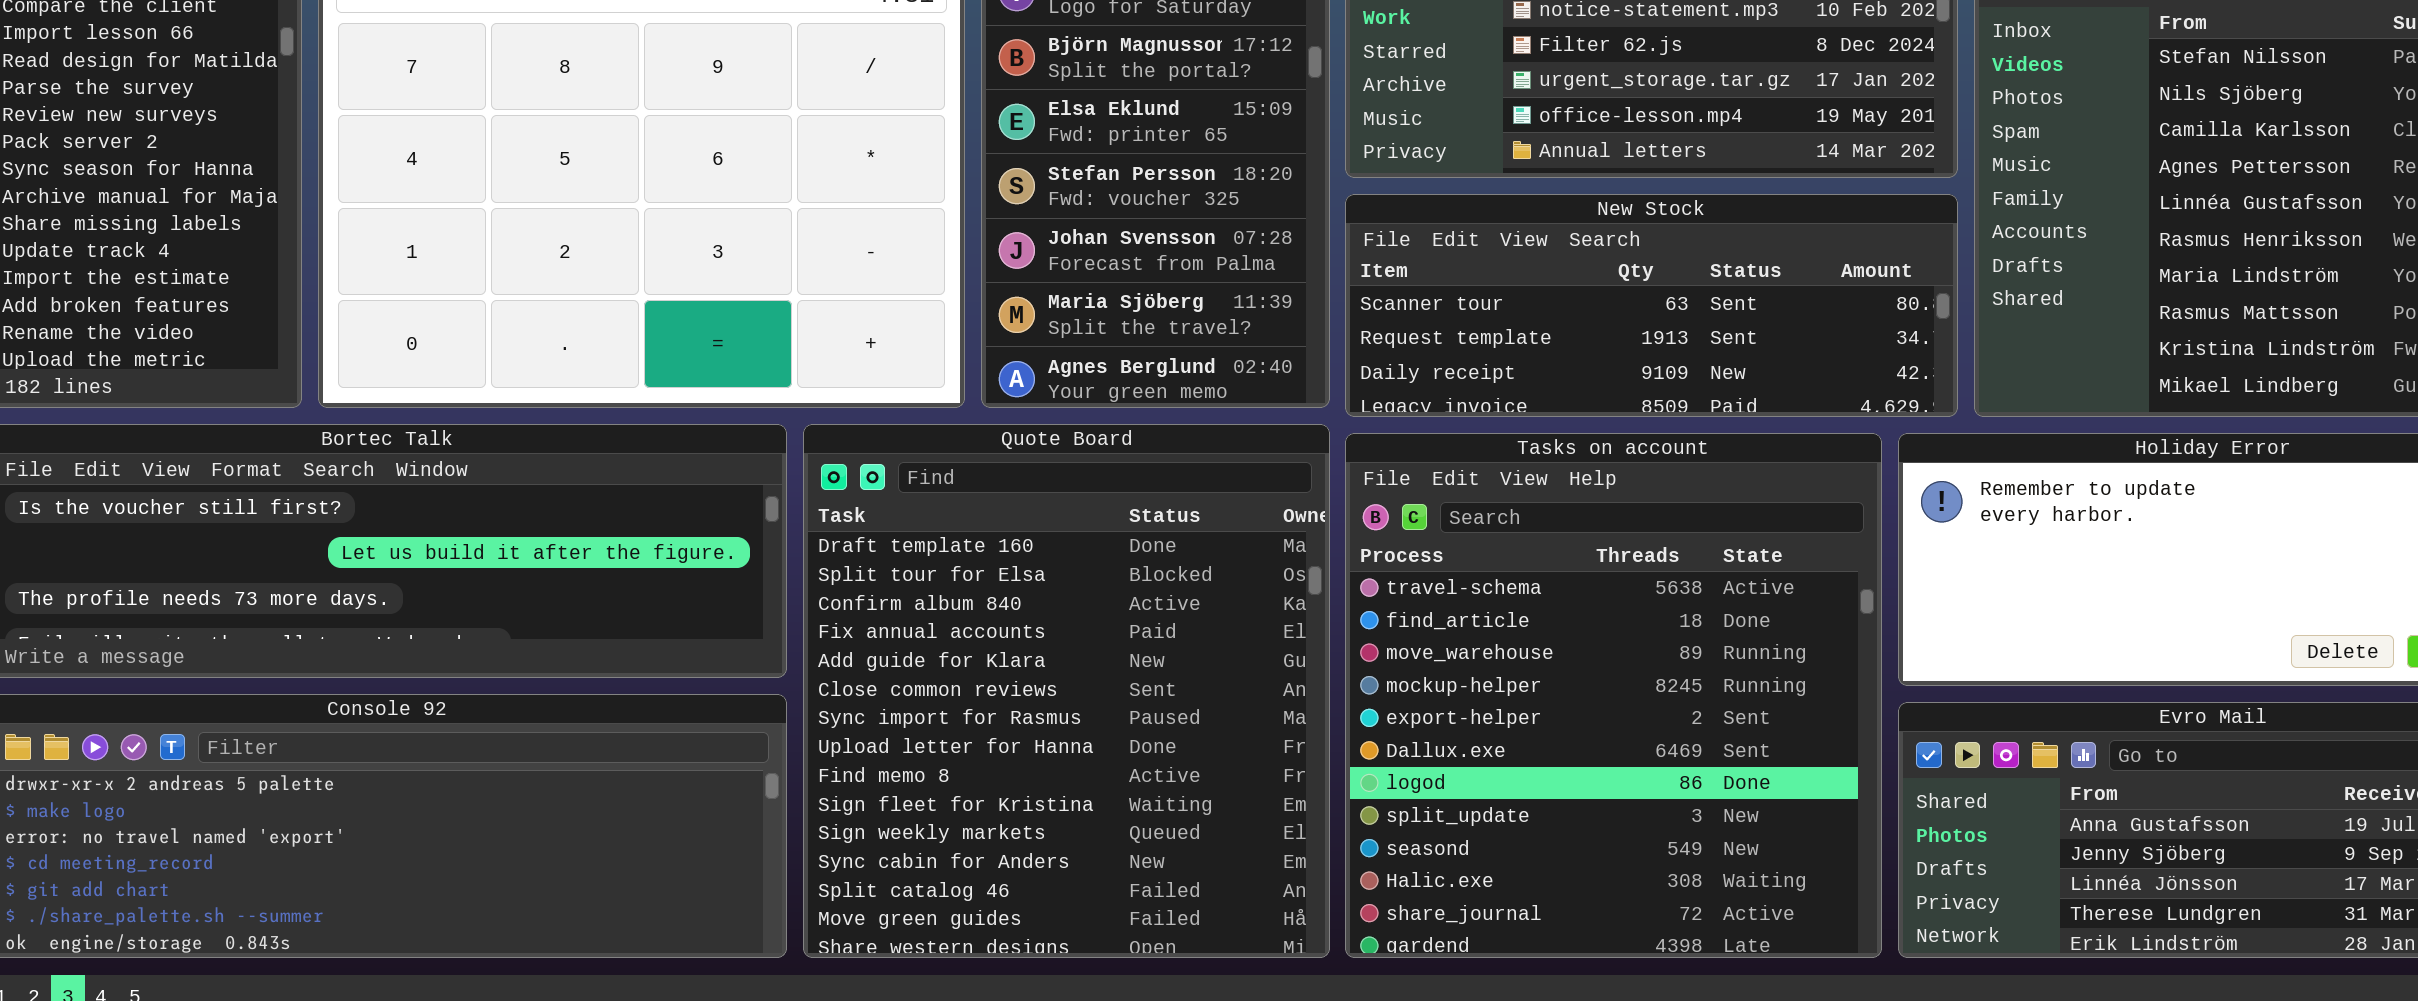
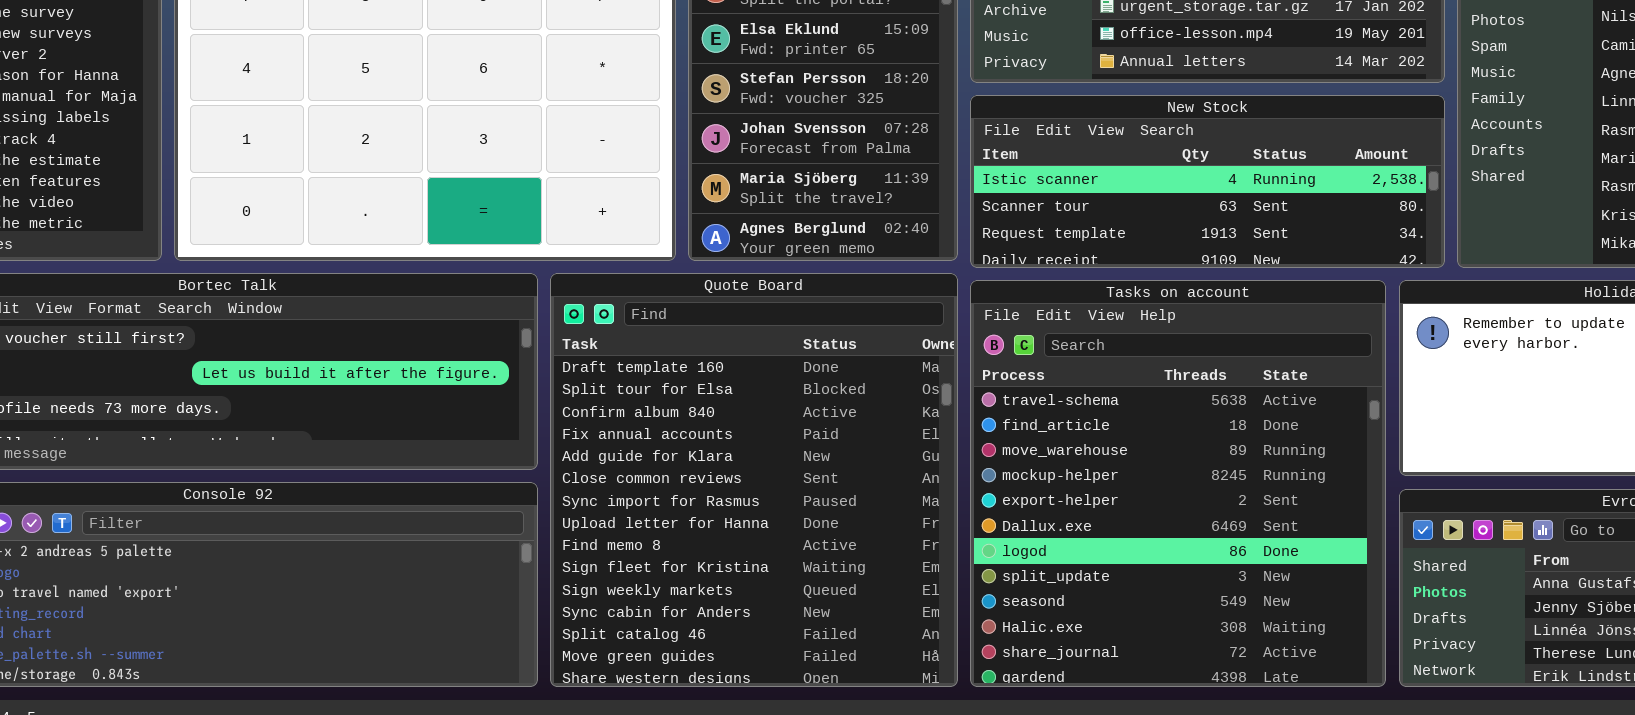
New Stock: [1345,194,1958,417] -> [970,95,1445,268], scrolled up 1 row

